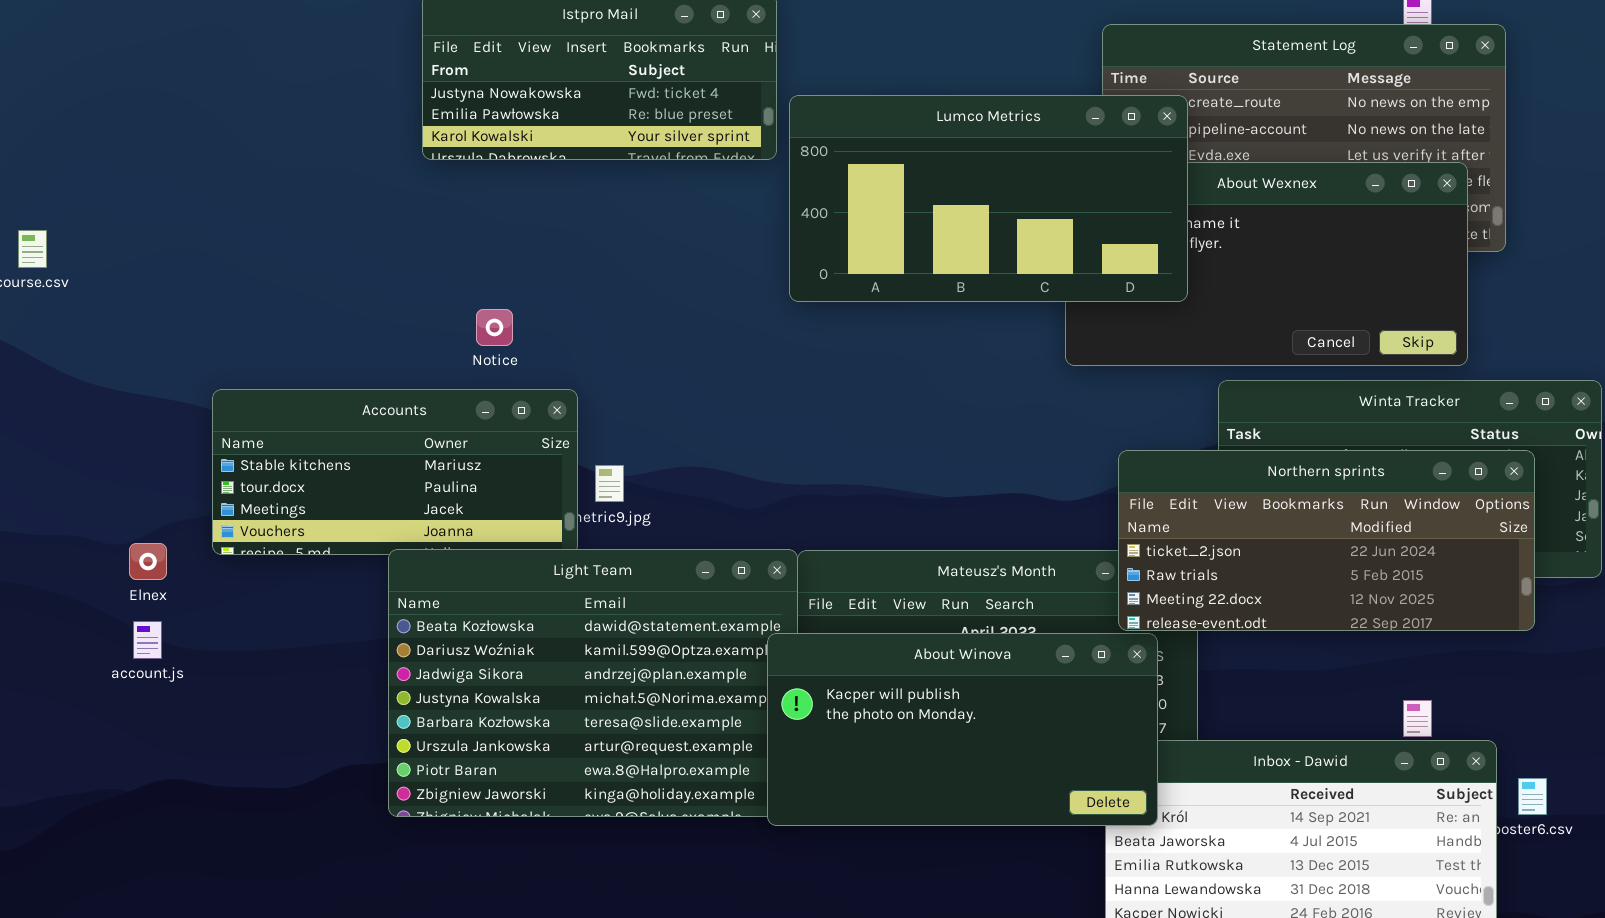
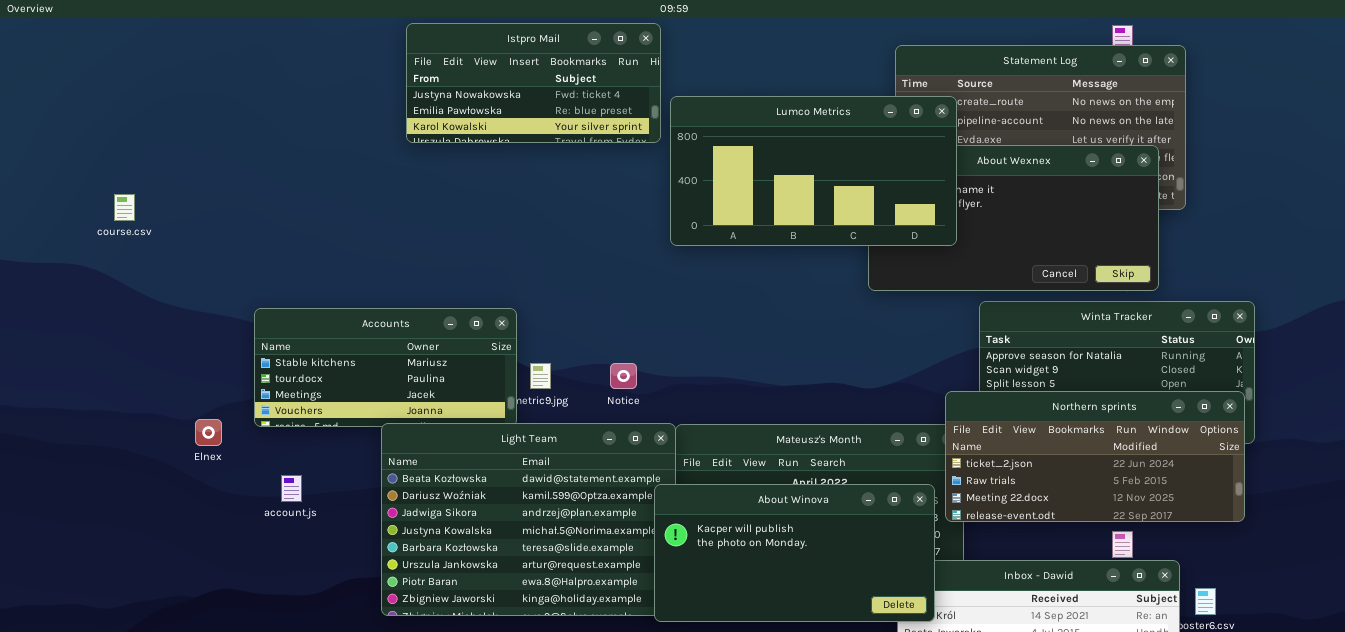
Notice: [476,309,513,346] -> [610,363,637,389], moved
Northern sprints: [1118,450,1535,631] -> [945,391,1245,522], moved
account.js: [133,621,162,659] -> [281,475,302,502], moved

